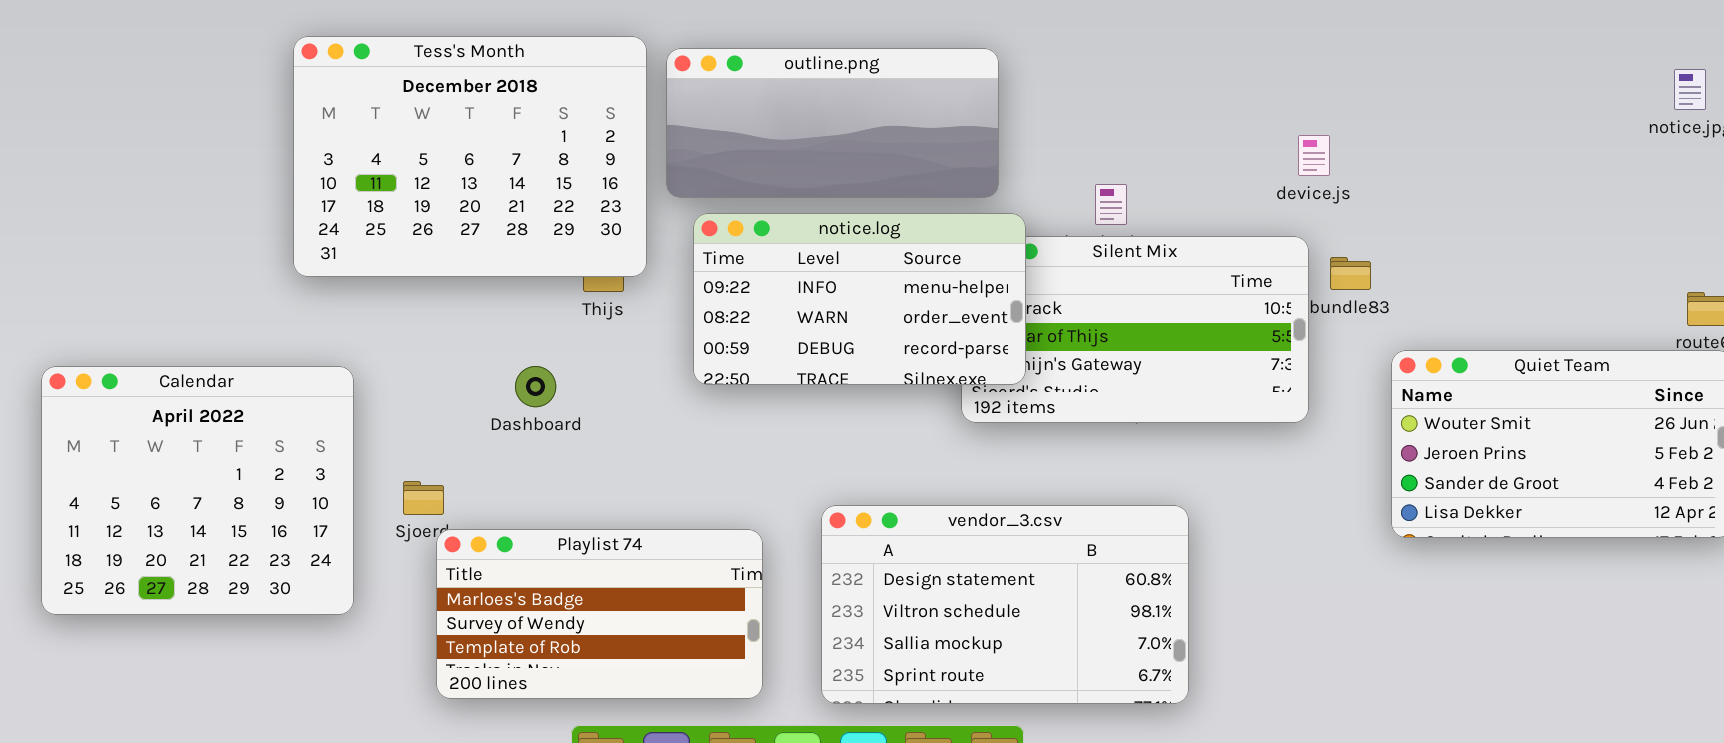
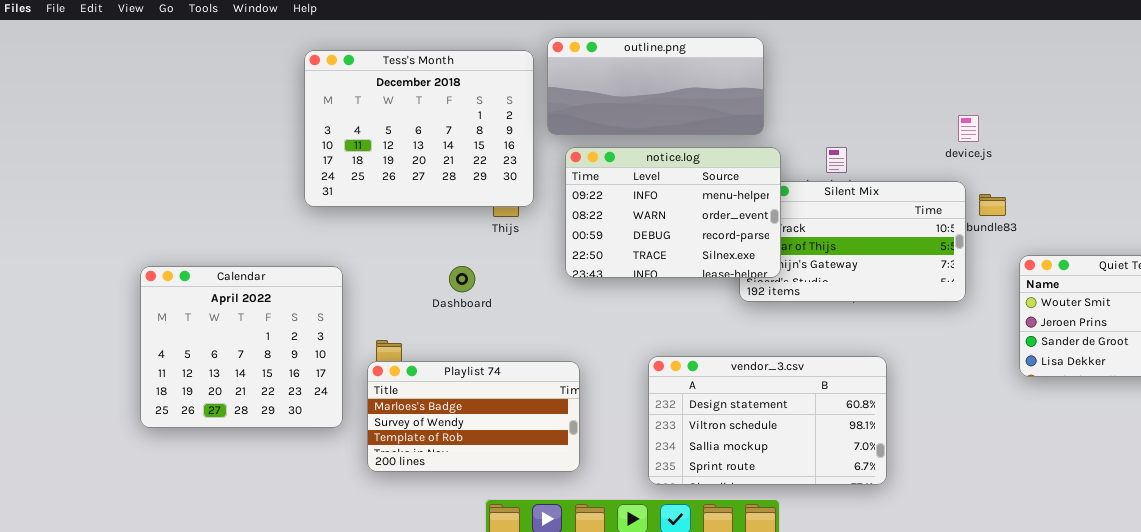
outline.png: [666,48,999,198] -> [547,37,764,135], moved
notice.log: [693,213,1026,385] -> [565,147,781,278], resized
Playlist 74: [436,529,763,699] -> [367,361,580,472], moved

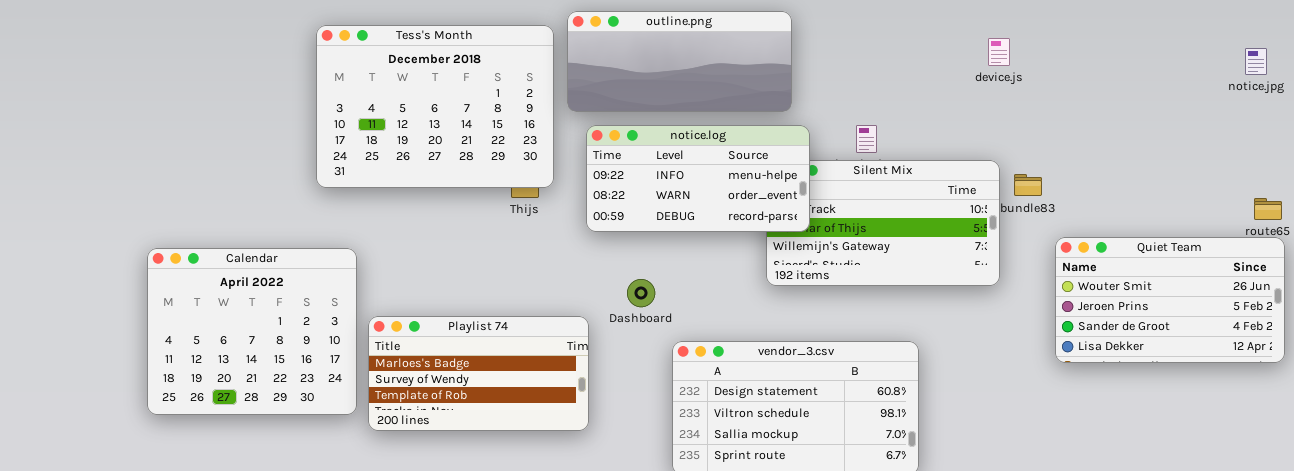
device.js: [958,115,979,142] -> [988,38,1010,66], moved
notice.log: [565,147,781,278] -> [586,125,810,232], resized
Dashboard: [449,266,475,292] -> [627,279,655,307], moved
Playlist 74: [367,361,580,472] -> [368,316,589,431], moved

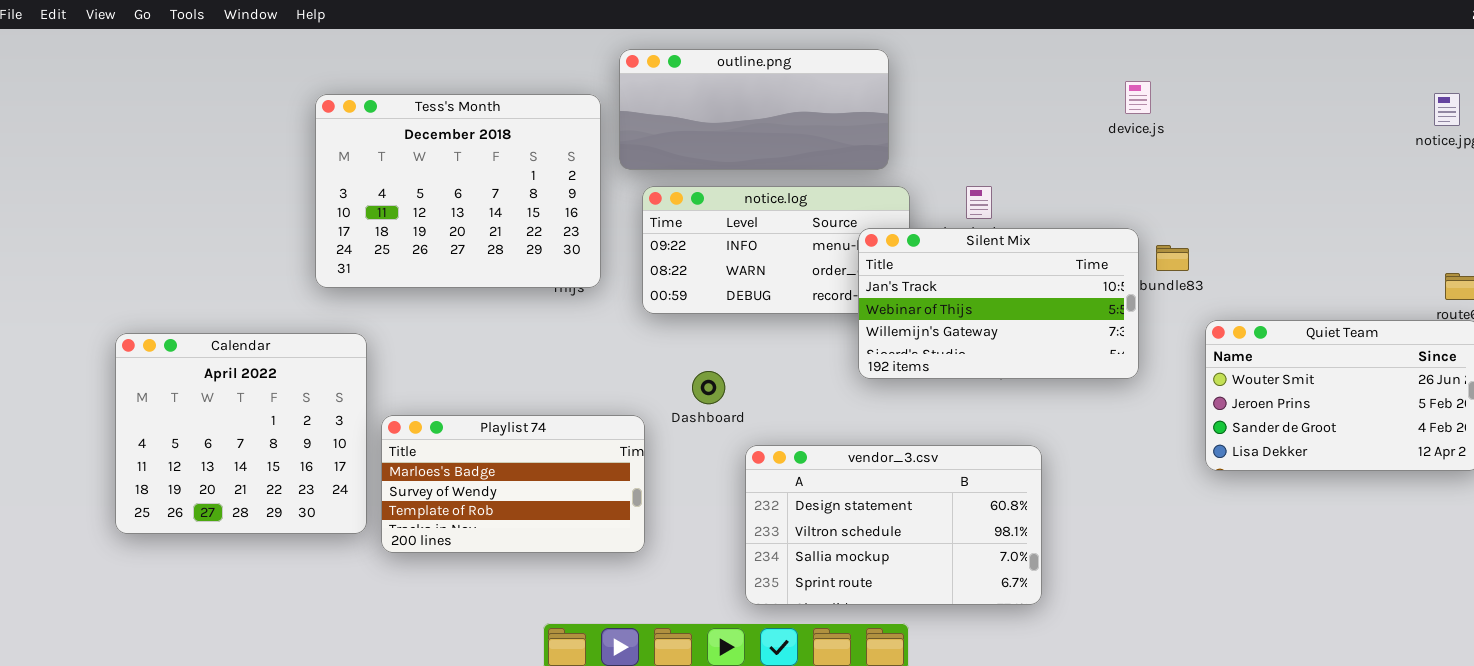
Tess's Month: [316,25,554,188] -> [315,94,601,288], moved
Silent Mix: [766,160,1000,286] -> [858,228,1139,379], raised

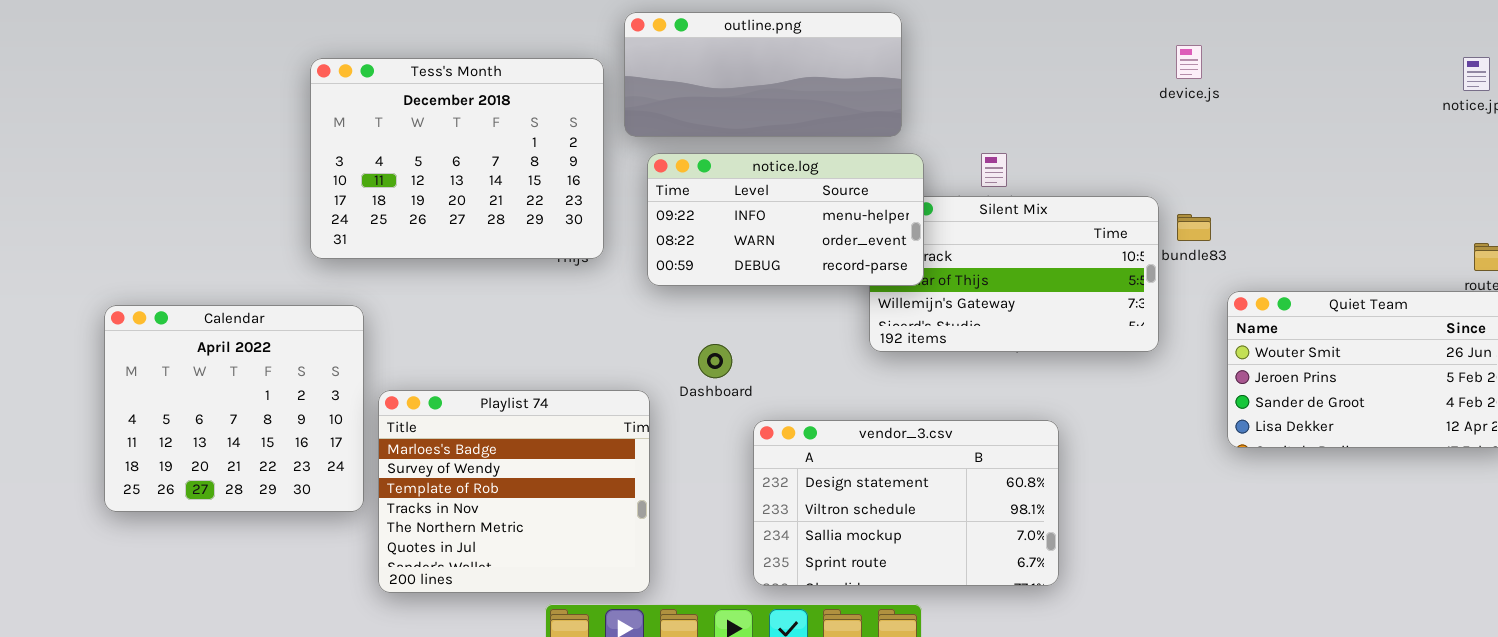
device.js: [1125,81,1151,114] -> [1176,45,1202,79], moved
notice.log: [642,186,910,314] -> [647,153,924,286], raised
Playlist 74: [381,415,645,553] -> [378,390,650,593], resized

